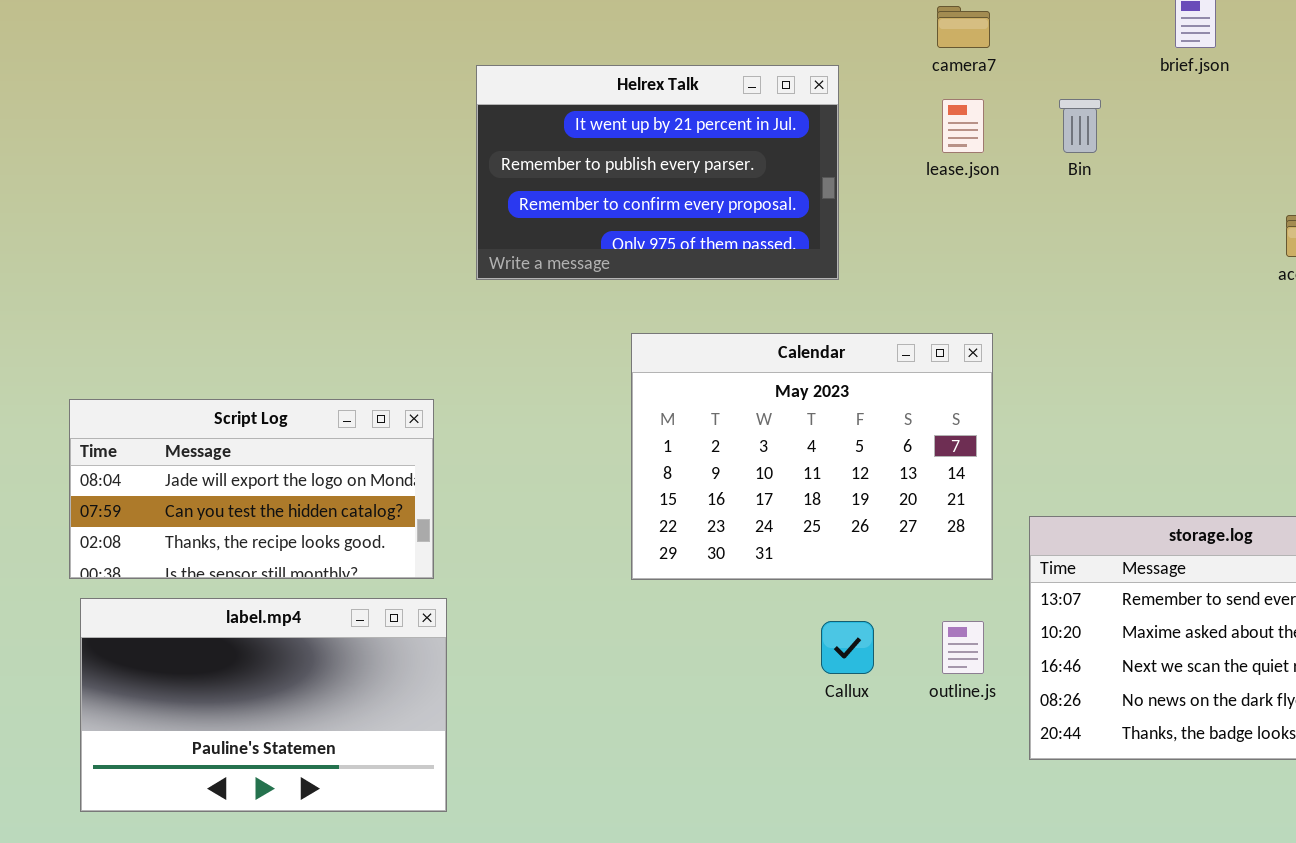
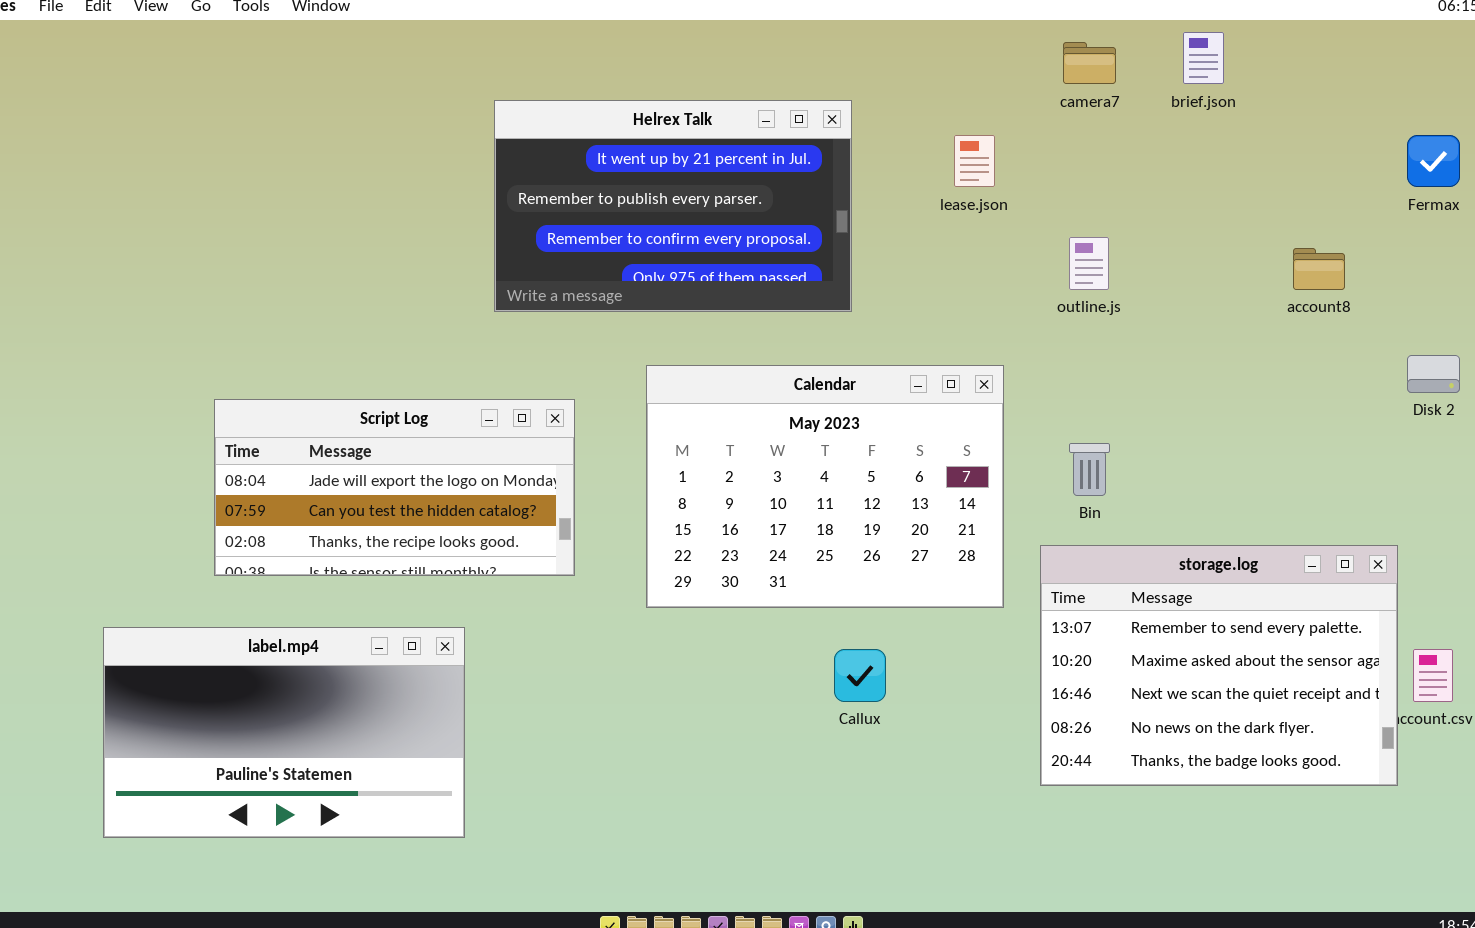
camera7: [937,6,990,48] -> [1063,42,1116,84], moved
Bin: [1059,99,1101,153] -> [1069,443,1110,496], moved
Script Log: [69,399,434,579] -> [214,399,575,576], moved
outline.js: [942,621,984,674] -> [1069,237,1109,290], moved

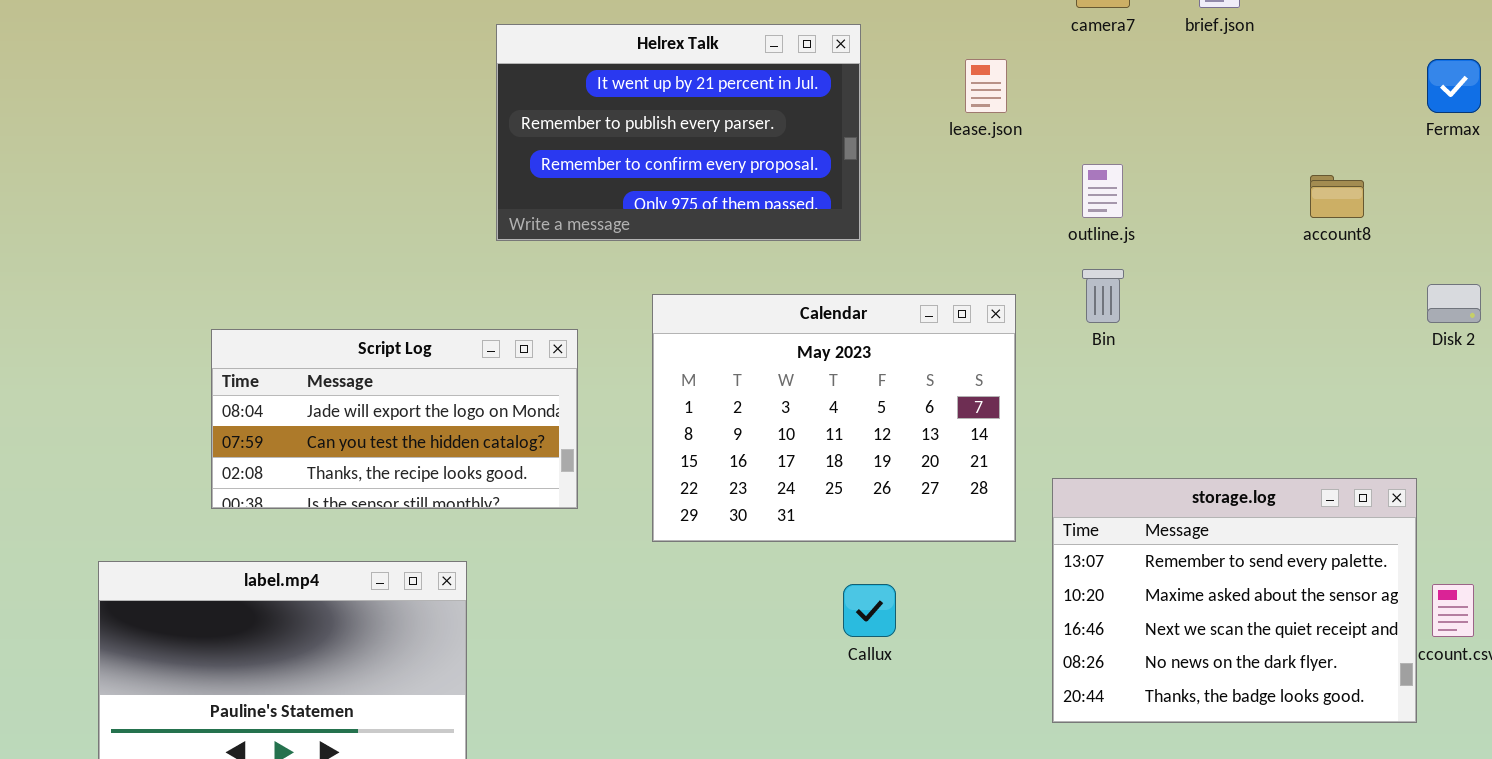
Bin: [1069,443,1110,496] -> [1082,269,1124,323], moved

